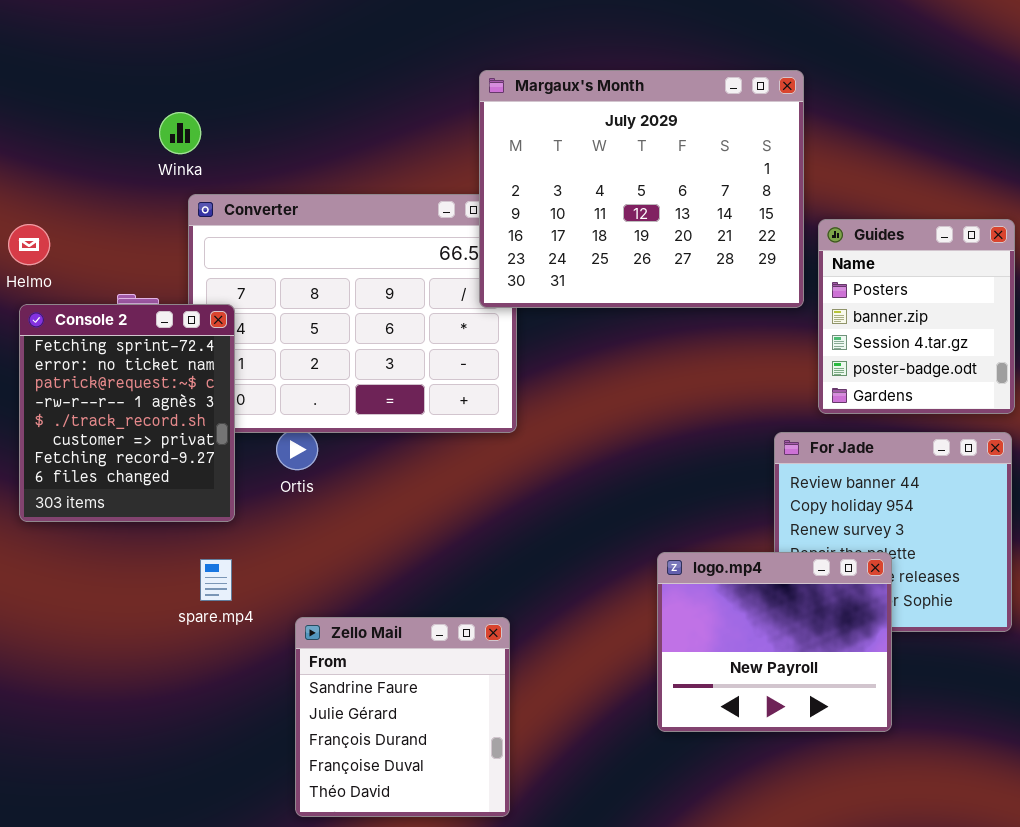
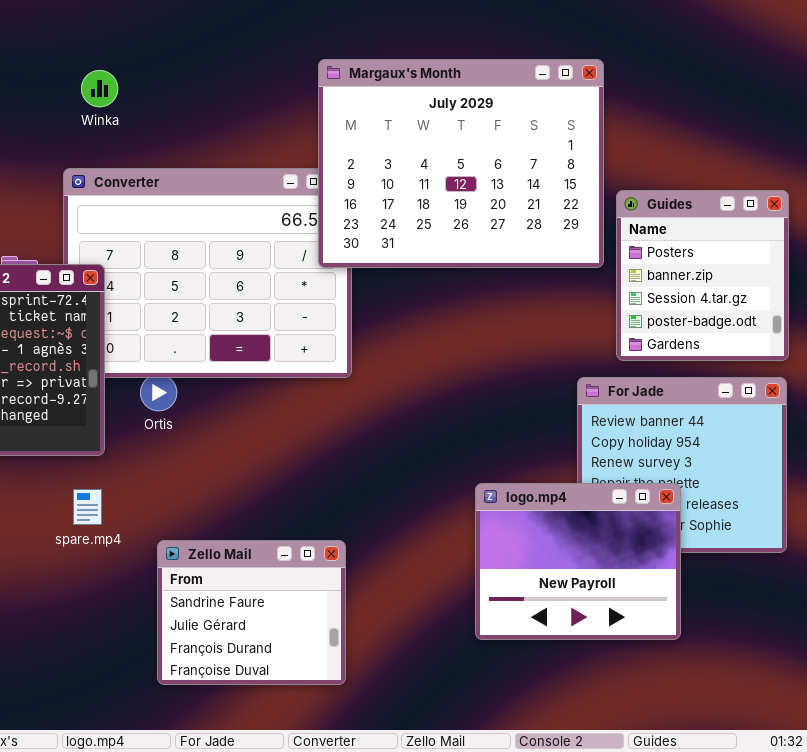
Winka: [159,112,201,154] -> [81,70,118,107], moved
Zello Mail: [295,617,510,817] -> [157,540,346,685], resized

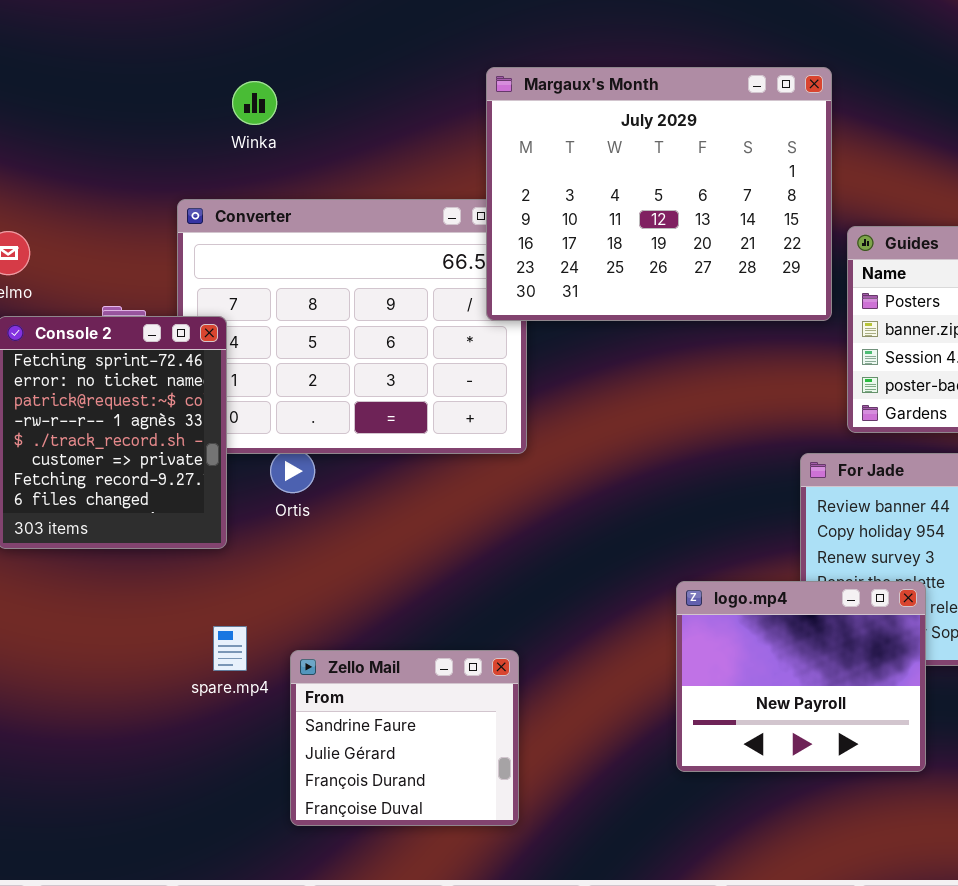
Winka: [81,70,118,107] -> [232,81,277,125], moved
spare.mp4: [73,489,102,525] -> [213,626,247,671], moved

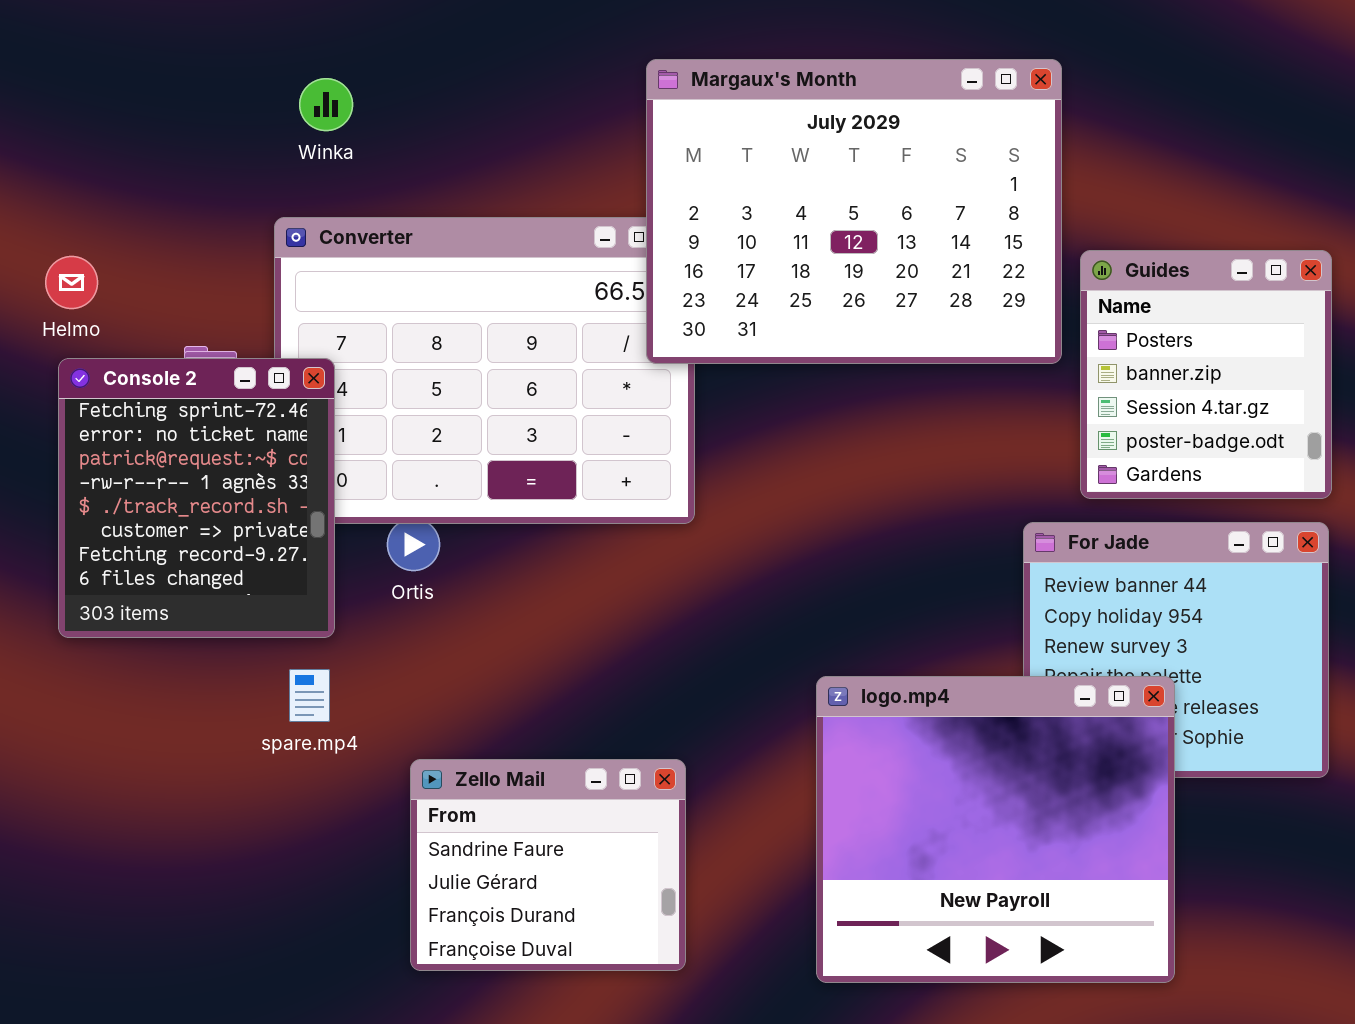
Winka: [232,81,277,125] -> [299,78,353,131], moved
logo.mp4: [676,581,926,772] -> [816,676,1175,983], resized
spare.mp4: [213,626,247,671] -> [289,669,330,722], moved

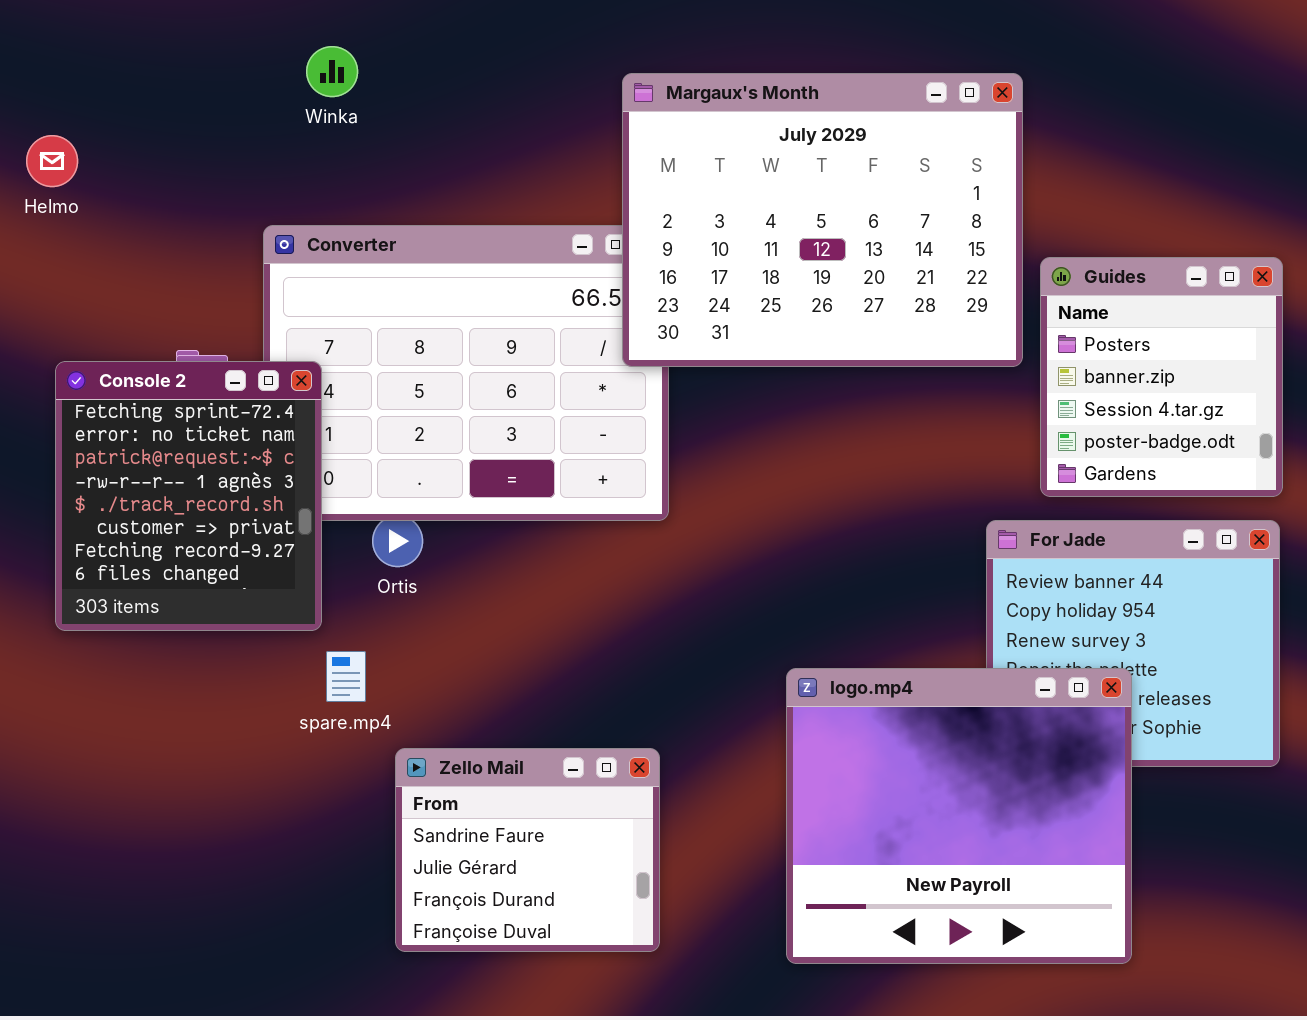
Winka: [299,78,353,131] -> [306,46,358,97], moved
Helmo: [45,256,98,309] -> [26,135,78,187], moved
spare.mp4: [289,669,330,722] -> [326,651,366,702], moved

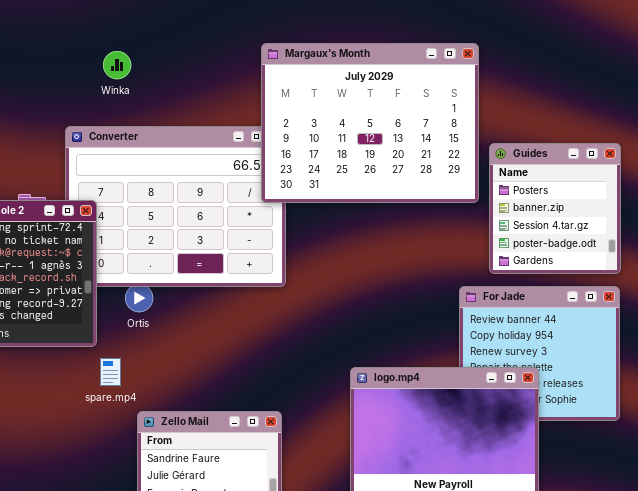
Winka: [306,46,358,97] -> [103,51,131,79], moved

